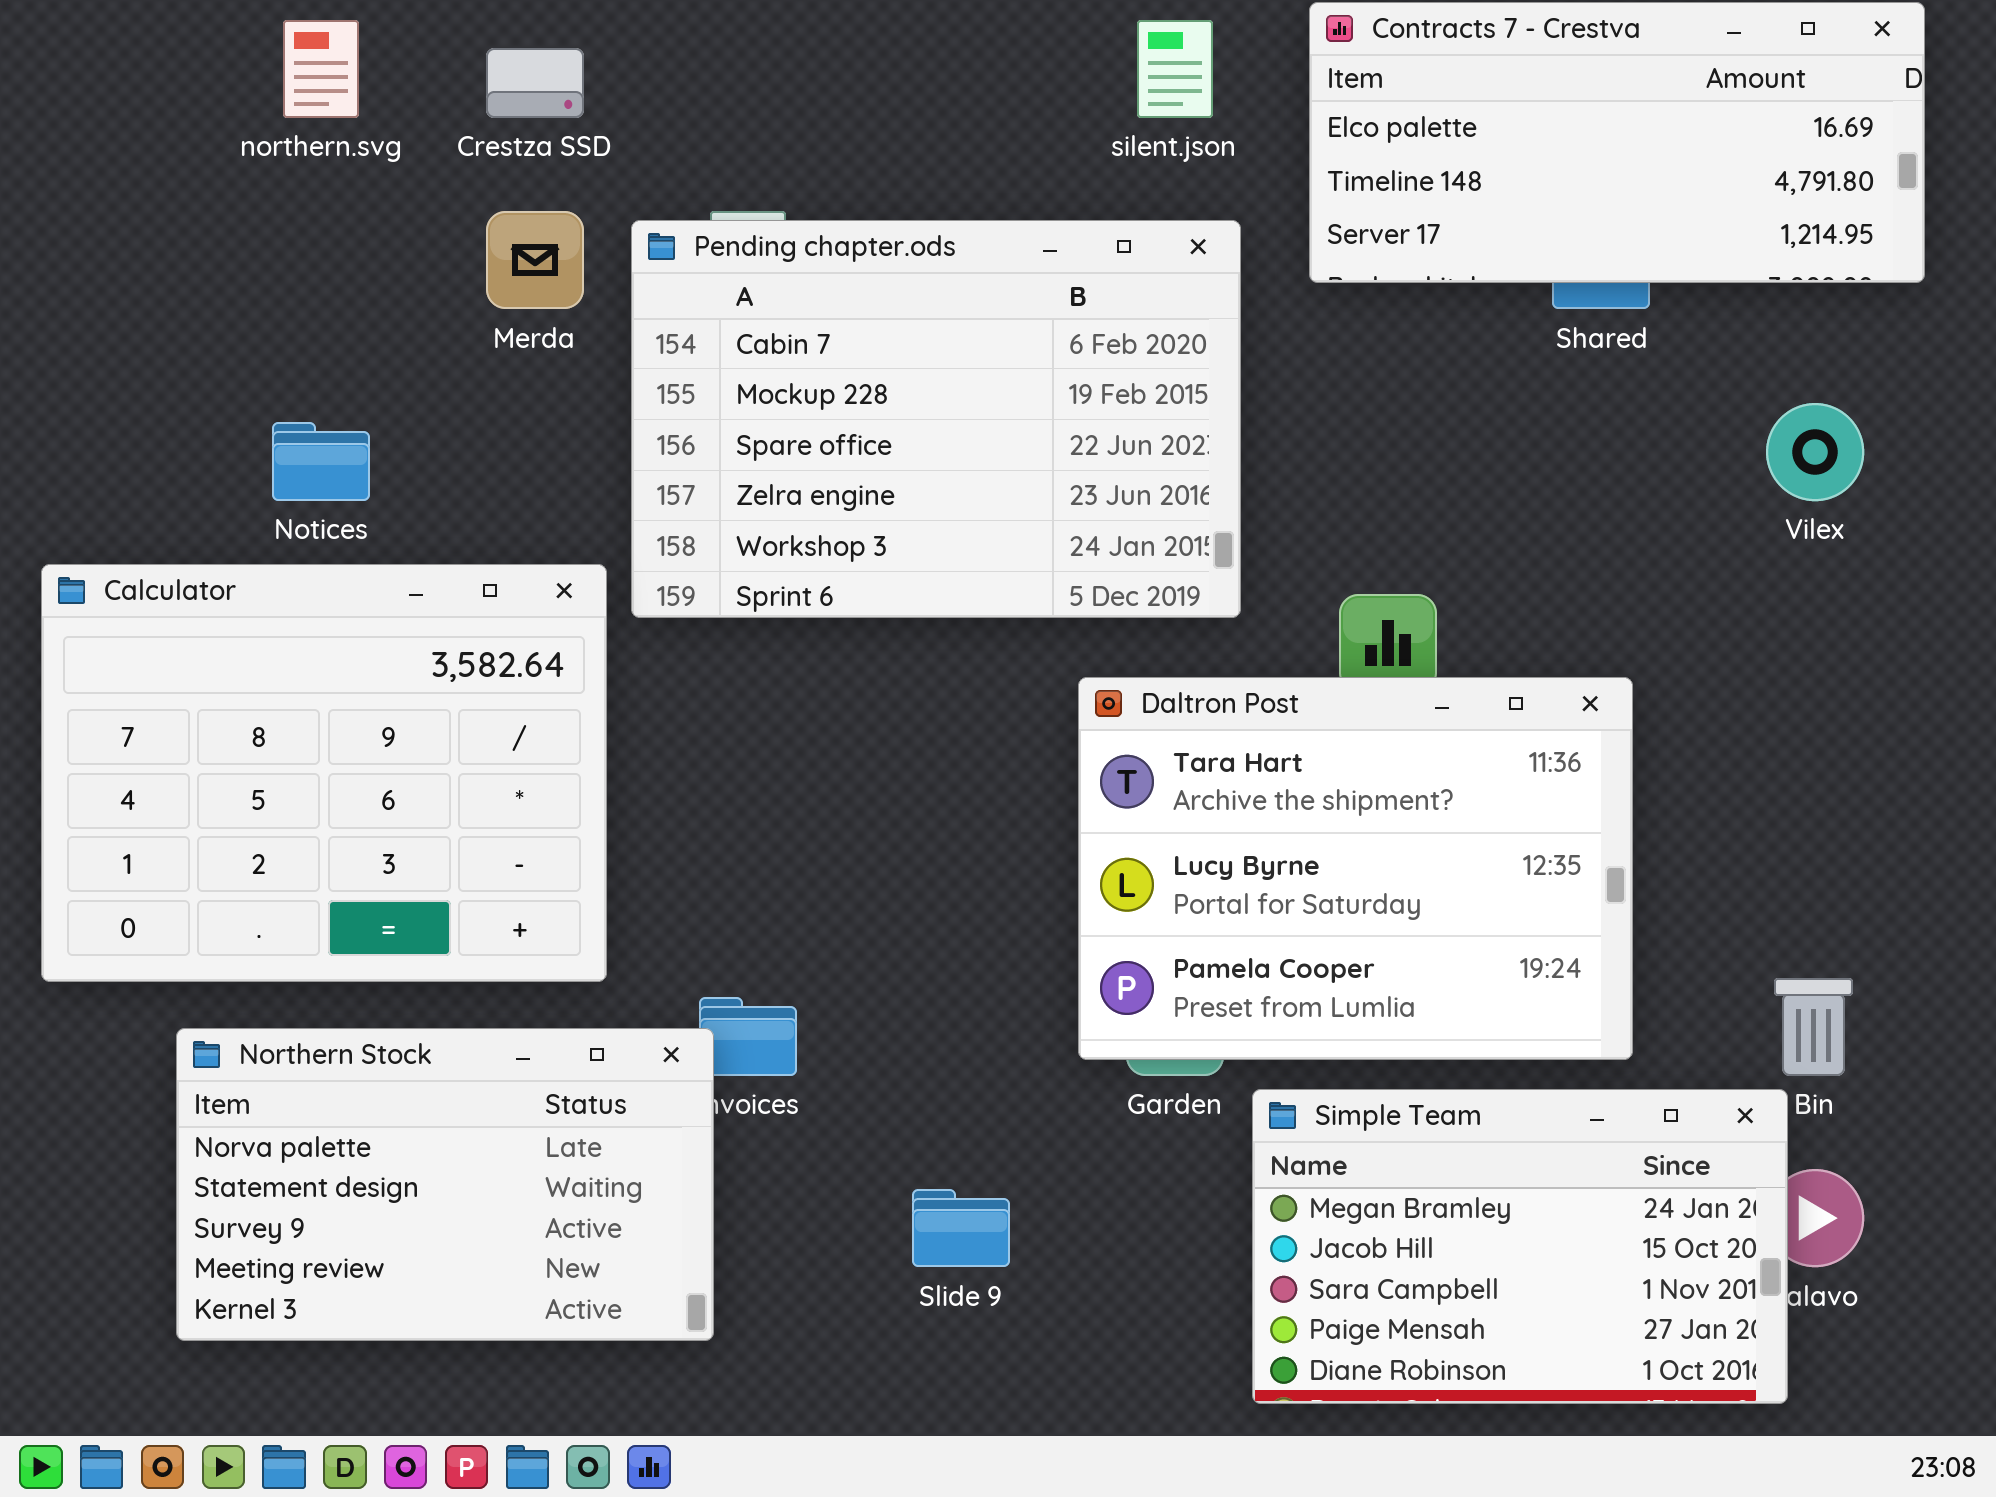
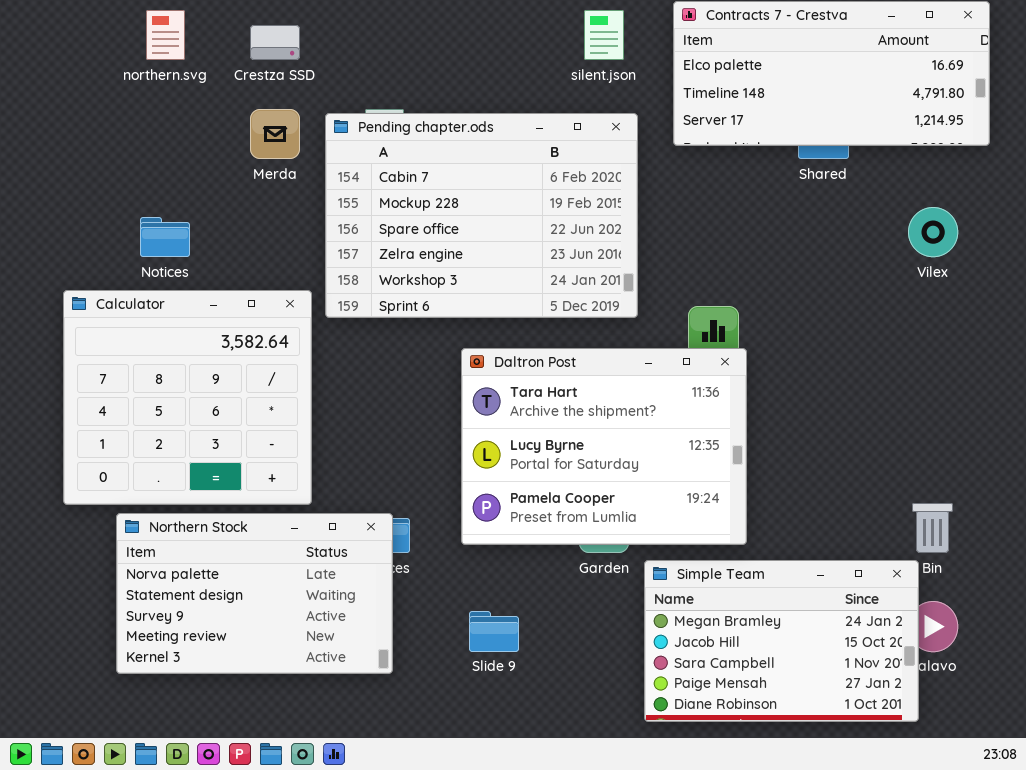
Calculator: [41,564,607,982] -> [63,290,312,505], resized
Daltron Post: [1078,677,1633,1060] -> [461,348,747,545], moved
Northern Stock: [176,1028,714,1341] -> [116,513,393,674], moved

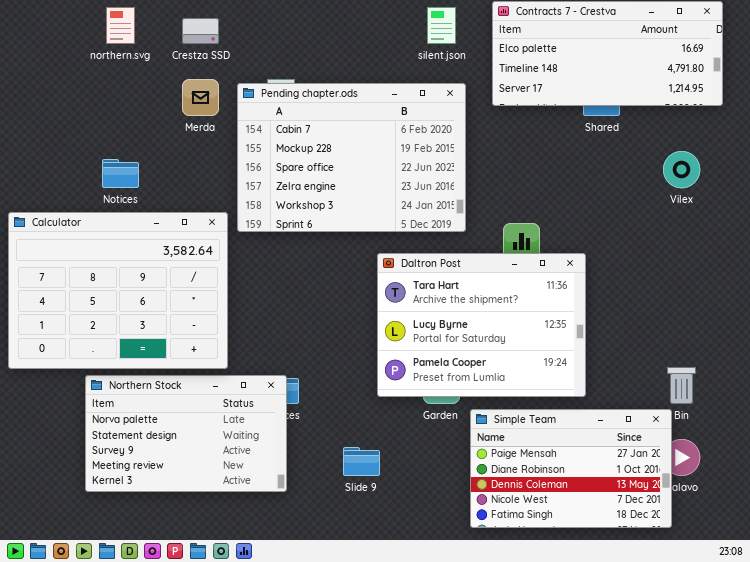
Calculator: [63,290,312,505] -> [8,212,228,369], resized
Daltron Post: [461,348,747,545] -> [377,253,586,397], moved
Simple Team: [644,560,919,722] -> [470,409,672,528], scrolled down 3 rows

